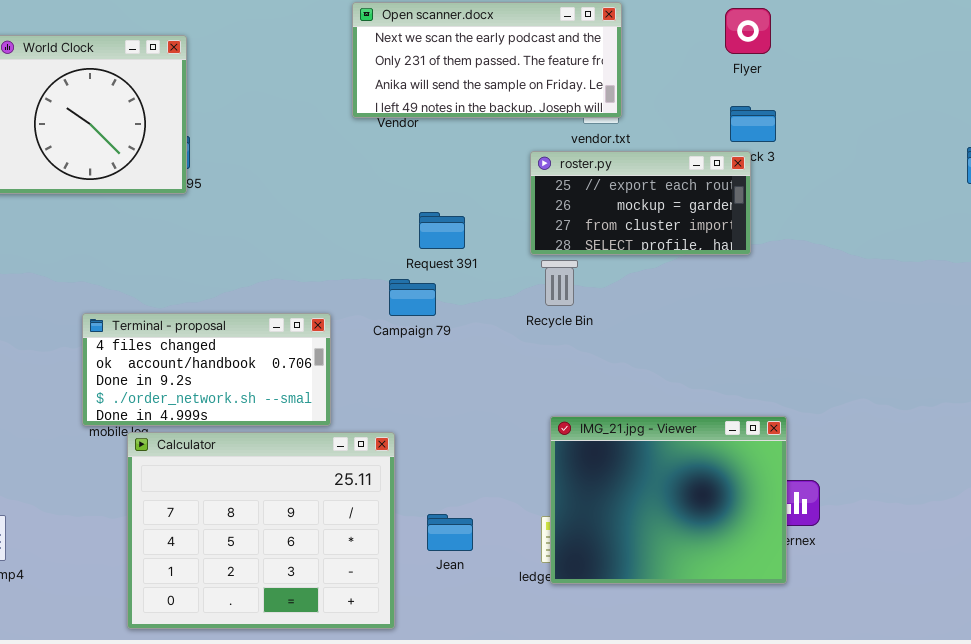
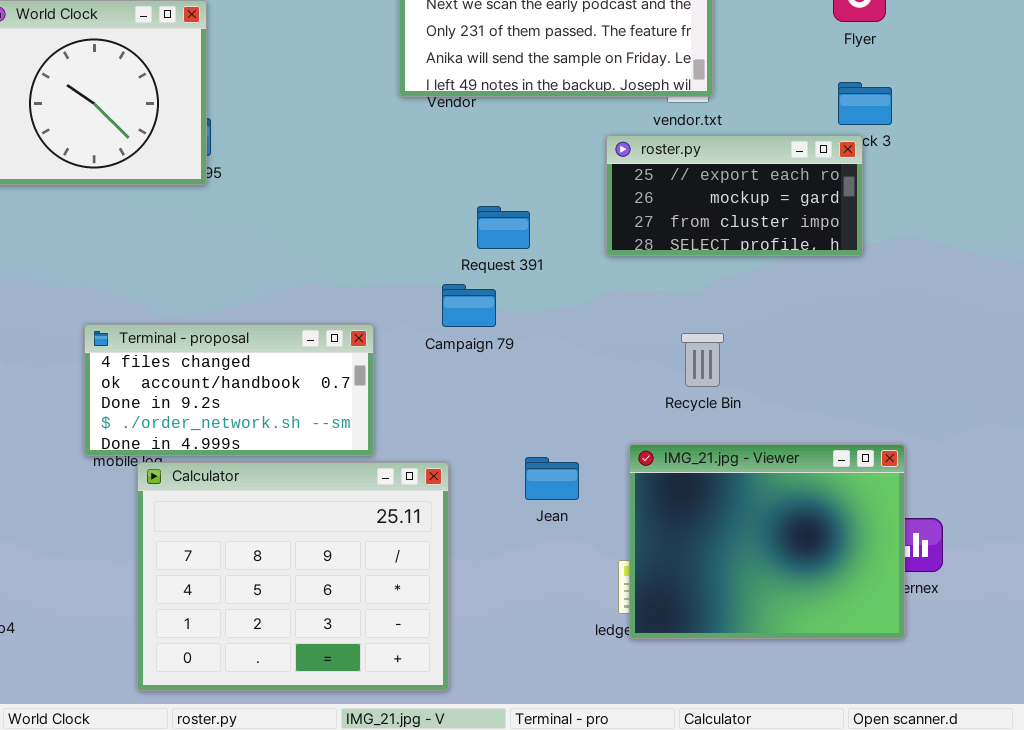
Recycle Bin: [541,260,578,306] -> [681,333,724,387], moved
Jean: [427,514,473,551] -> [525,457,579,500], moved

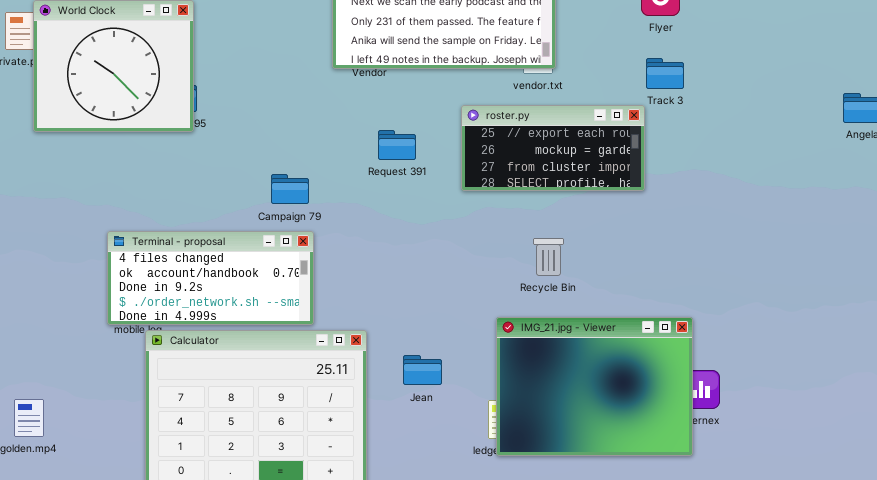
roster.py: [606,135,863,256] -> [461,105,645,191], moved
Request 391: [477,206,530,249] -> [378,130,416,160], moved
Campaign 79: [442,284,496,327] -> [271,174,309,204], moved
Jean: [525,457,579,500] -> [403,355,442,385], moved

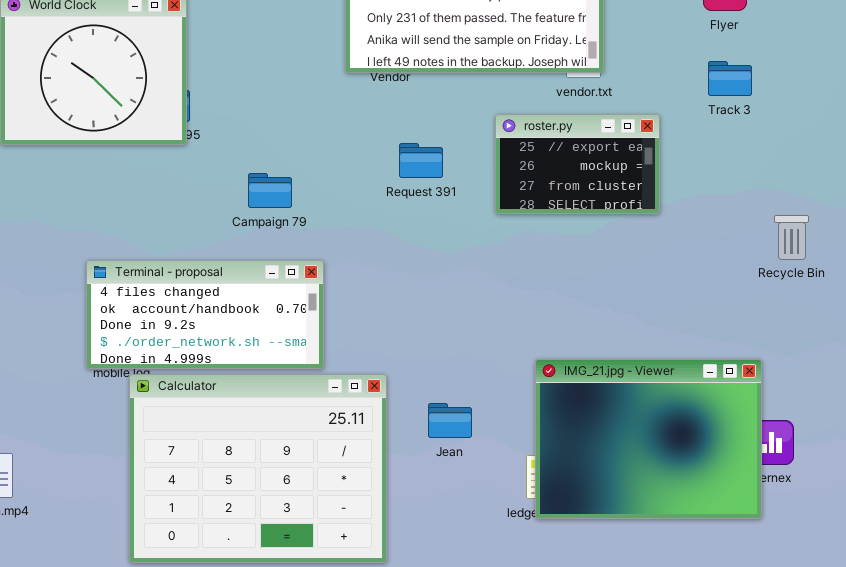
roster.py: [461,105,645,191] -> [495,114,660,214], resized
Campaign 79: [271,174,309,204] -> [248,173,292,208], moved
Recycle Bin: [533,238,564,276] -> [774,215,809,260], moved

